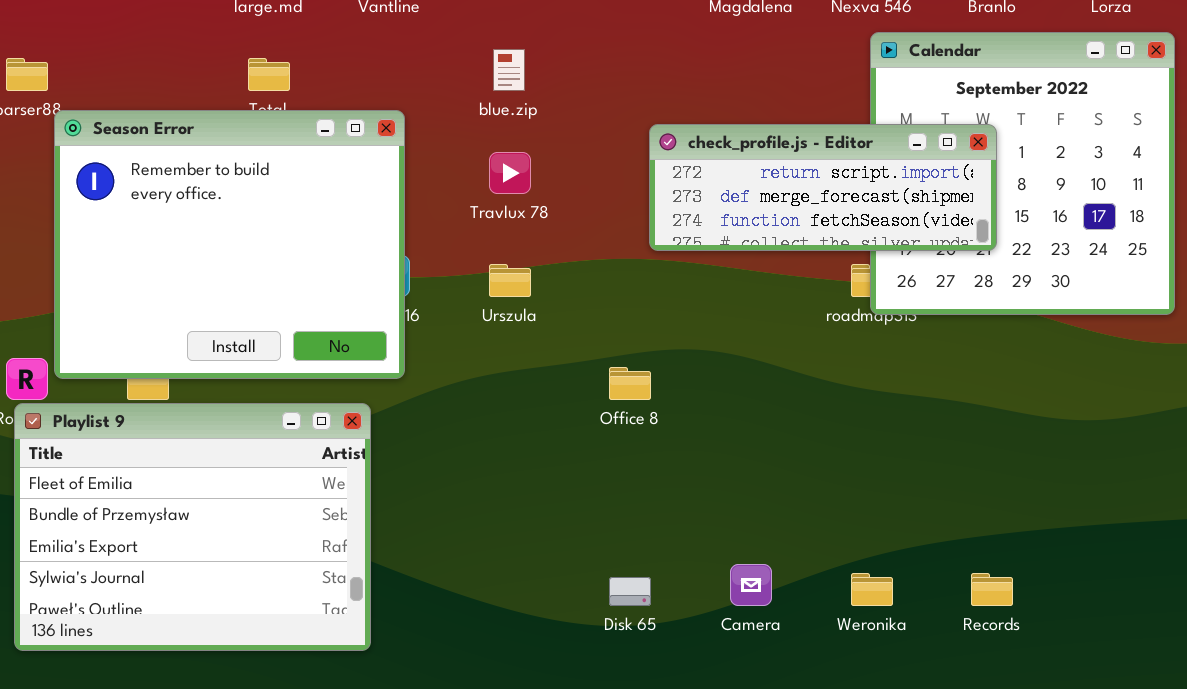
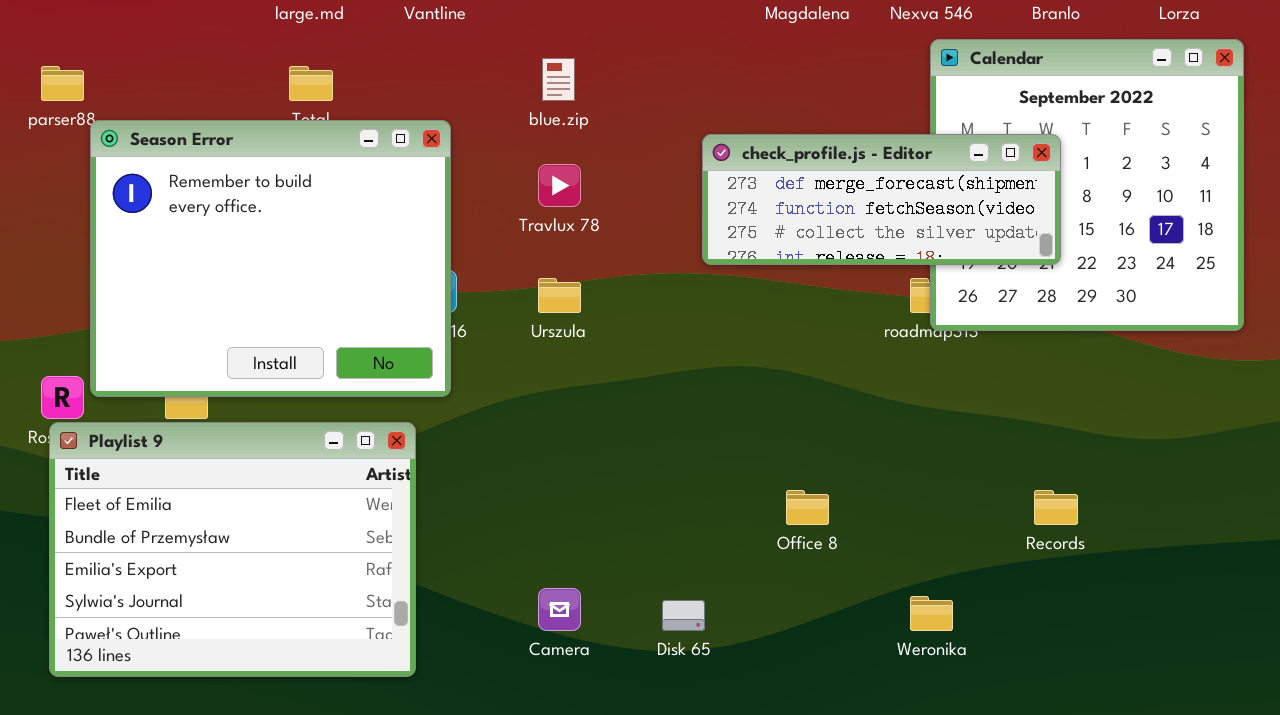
check_profile.js - Editor: [649,124,997,251] -> [702,134,1061,265], scrolled down 1 row
Office 8: [609,367,651,400] -> [786,490,829,525], moved
Camera: [730,564,772,606] -> [538,588,581,631], moved
Records: [971,573,1013,606] -> [1034,490,1078,525], moved

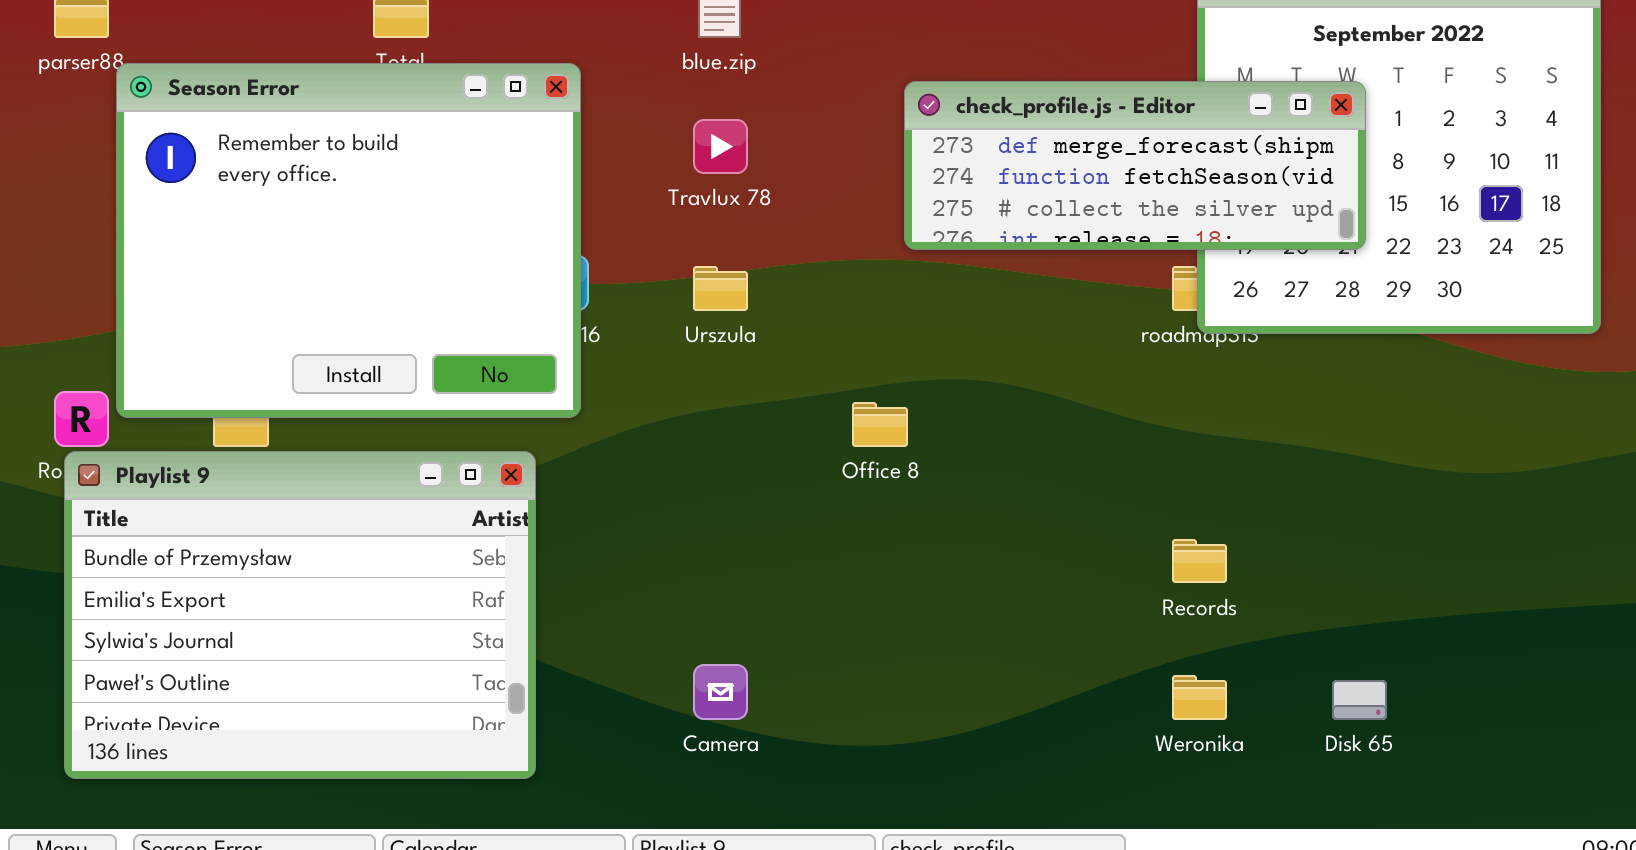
Playlist 9: [49,422,416,677] -> [64,451,536,779], scrolled down 1 row
Office 8: [786,490,829,525] -> [852,402,908,447], moved
Records: [1034,490,1078,525] -> [1172,539,1227,583], moved
Disk 65: [662,600,705,631] -> [1332,680,1387,720], moved

